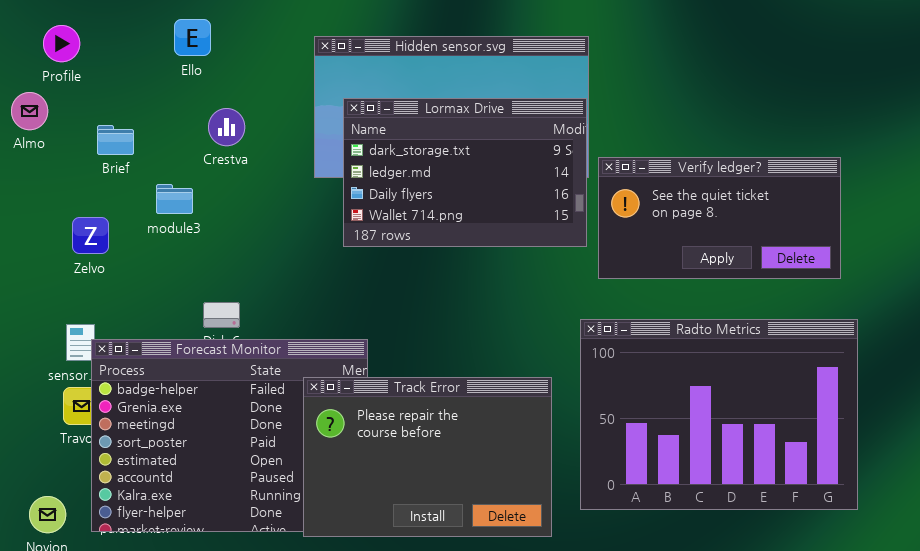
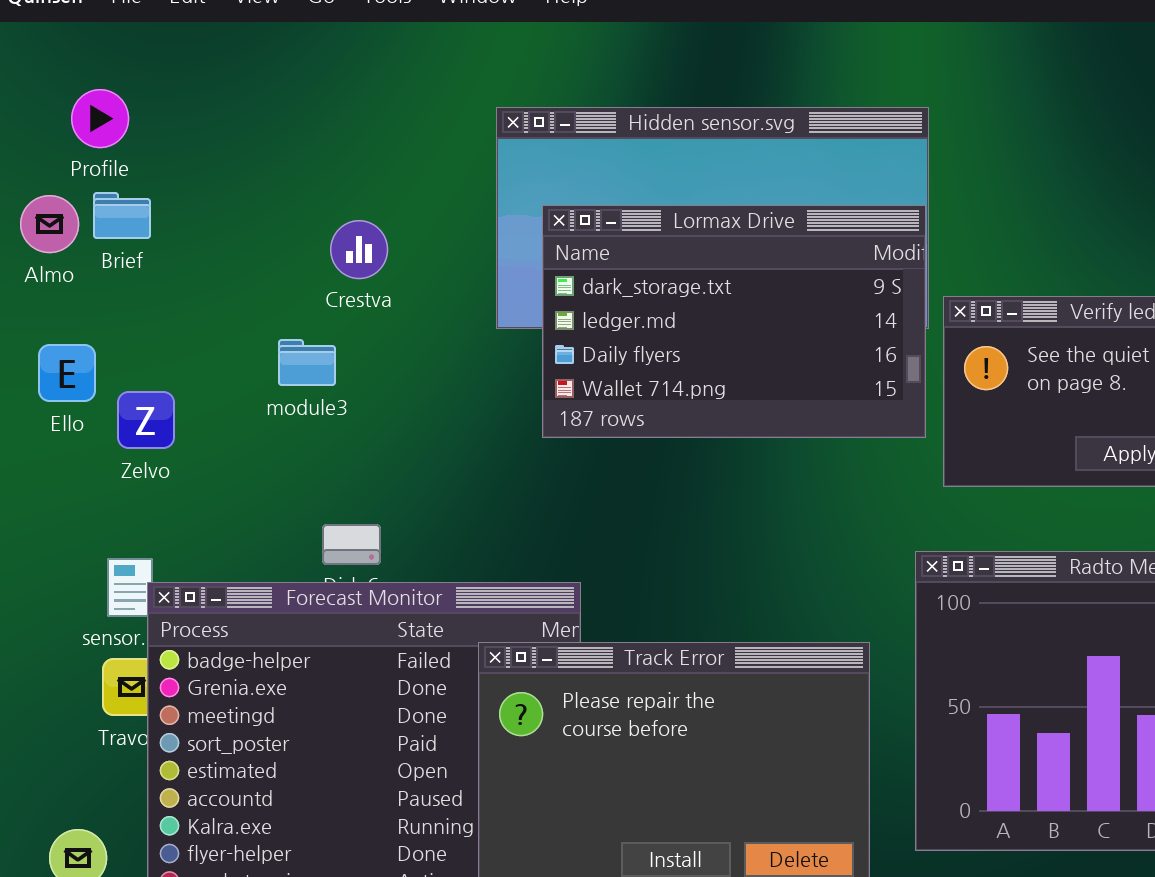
Ello: [174,19,211,56] -> [38,344,96,402], moved
Brief: [97,125,134,155] -> [93,192,151,239], moved
module3: [156,184,193,214] -> [278,339,336,386], moved

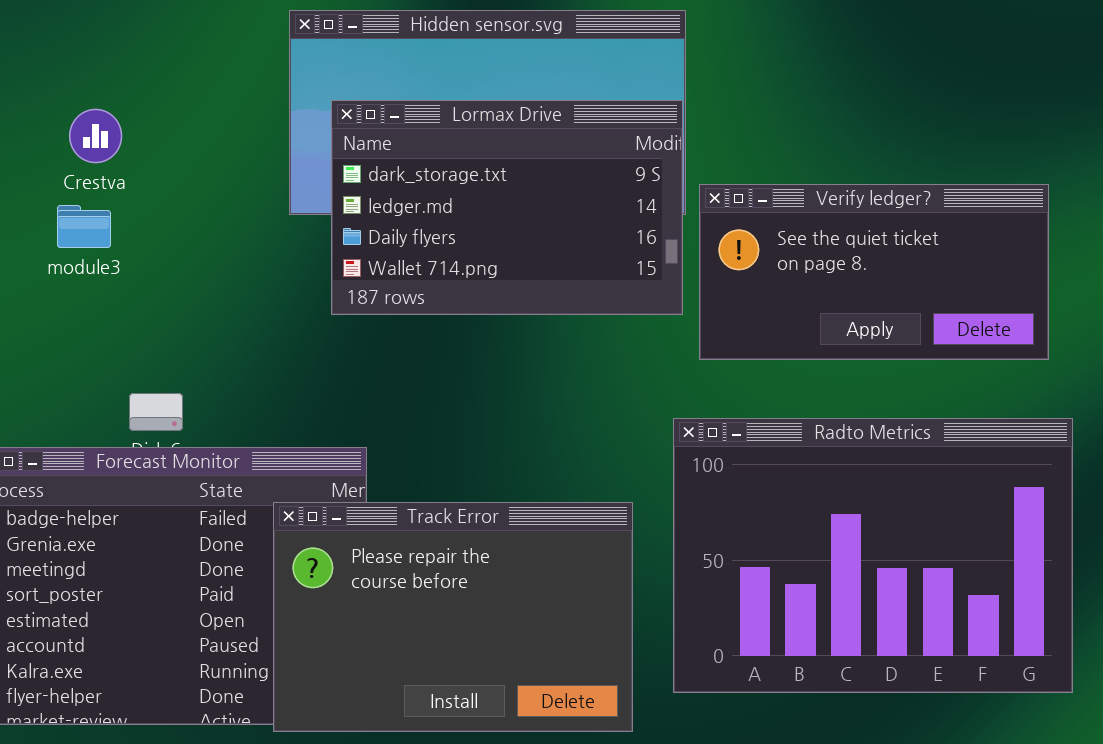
Crestva: [330,220,388,279] -> [69,109,122,163], moved
module3: [278,339,336,386] -> [57,205,111,248], moved

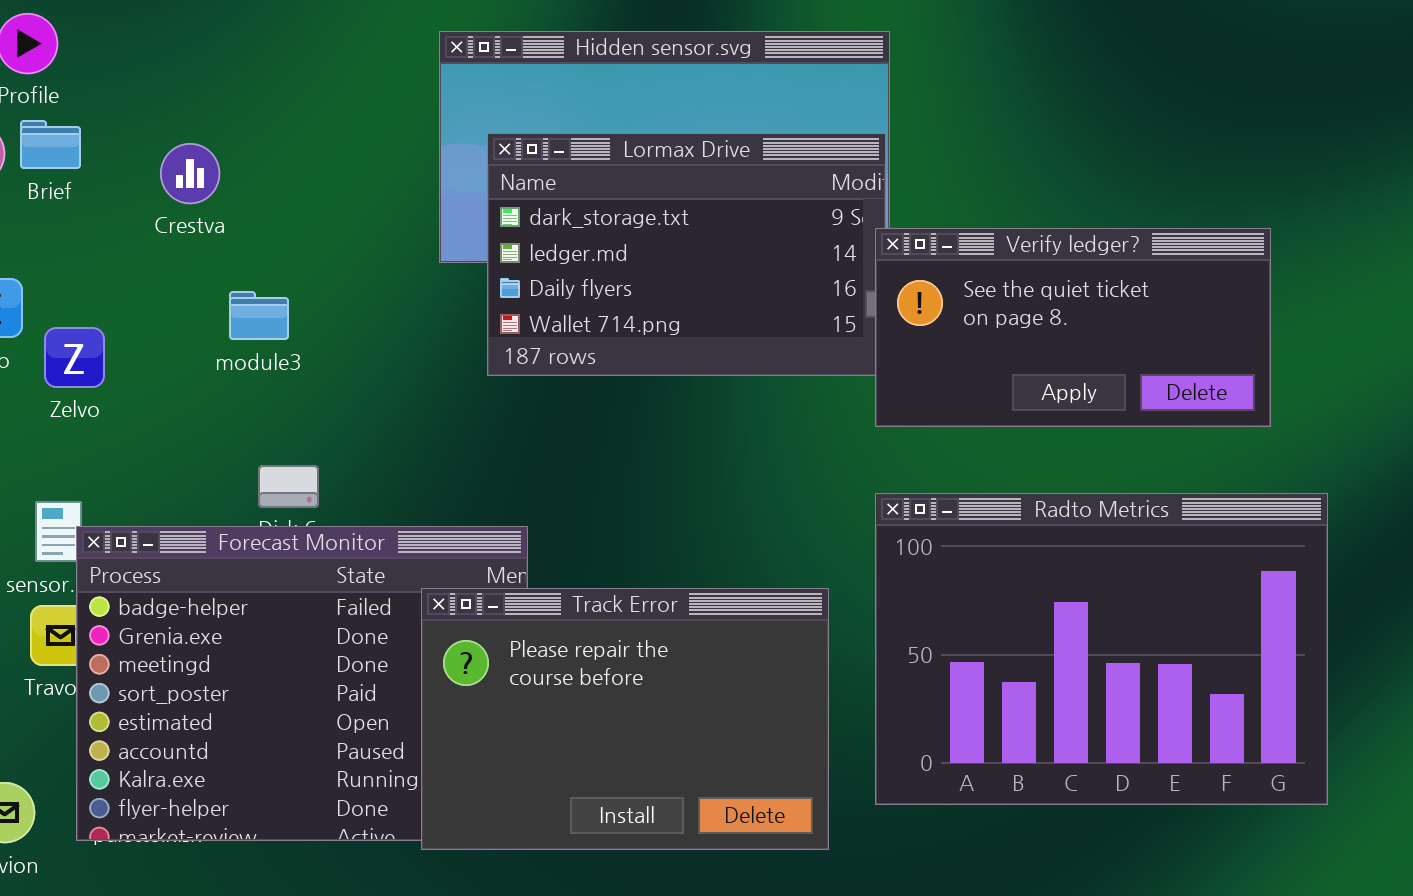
Crestva: [69,109,122,163] -> [160,143,220,204], moved
Verify ledger?: [699,184,1049,360] -> [875,228,1271,427], moved
module3: [57,205,111,248] -> [229,291,289,340], moved

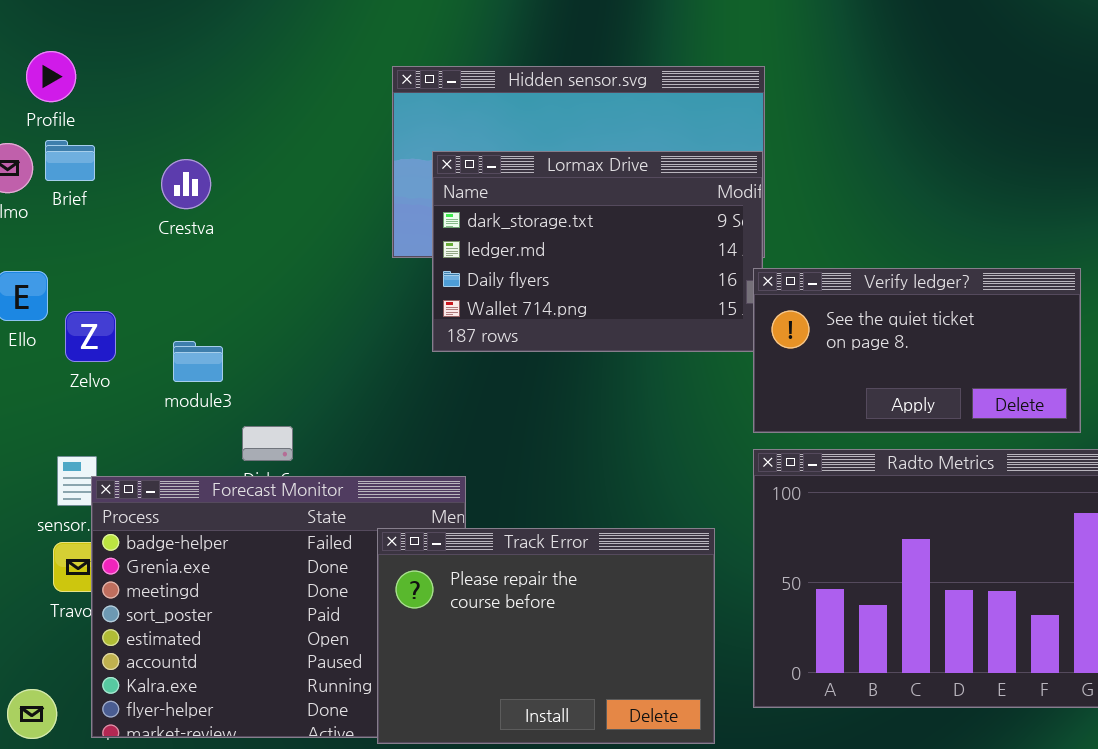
Verify ledger?: [875,228,1271,427] -> [753,268,1081,433], moved
module3: [229,291,289,340] -> [173,341,223,382], moved

